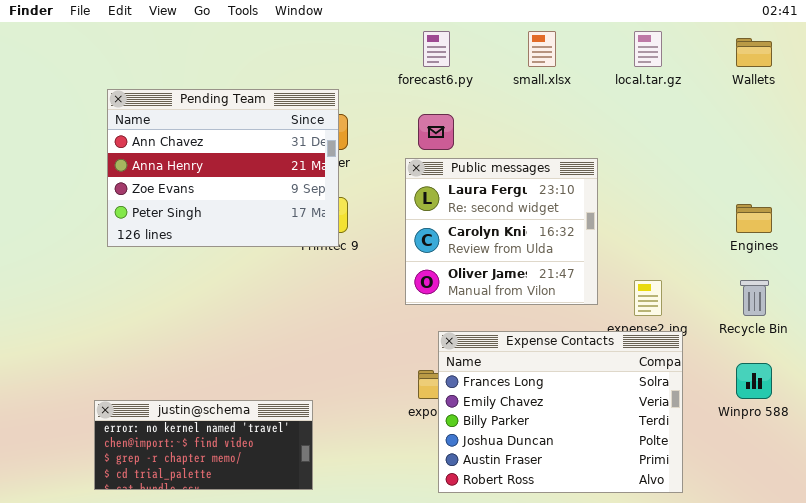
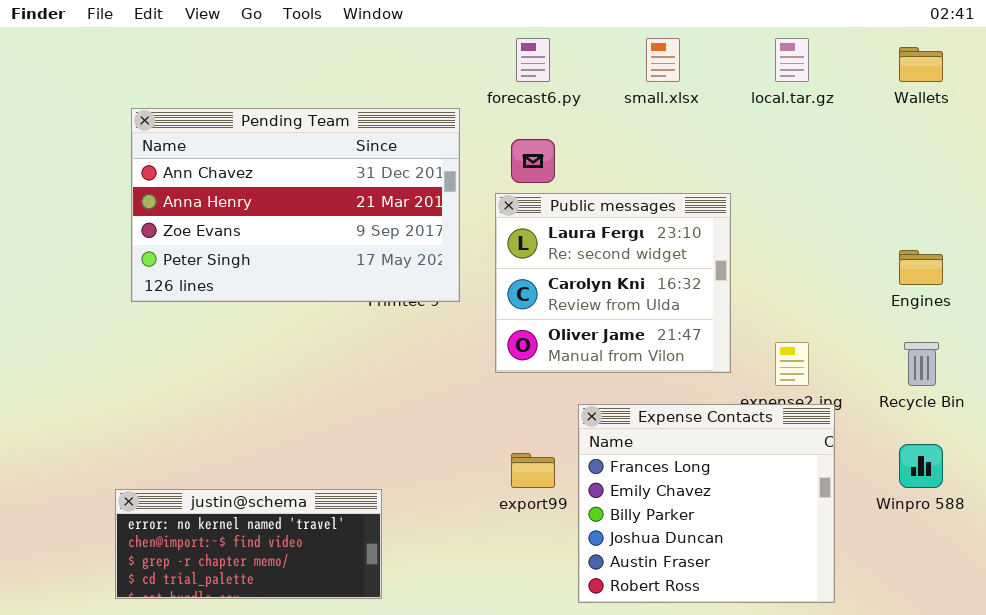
Pending Team: [107,89,339,247] -> [131,108,460,302], resized
Expense Contacts: [438,331,683,493] -> [578,404,835,603], resized

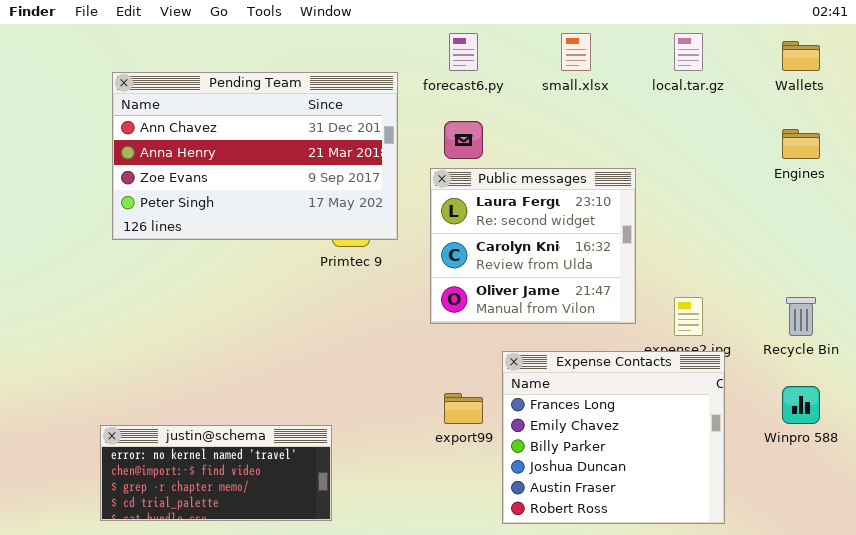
Pending Team: [131,108,460,302] -> [112,72,398,240], moved
Engines: [899,250,943,285] -> [782,129,820,159], moved

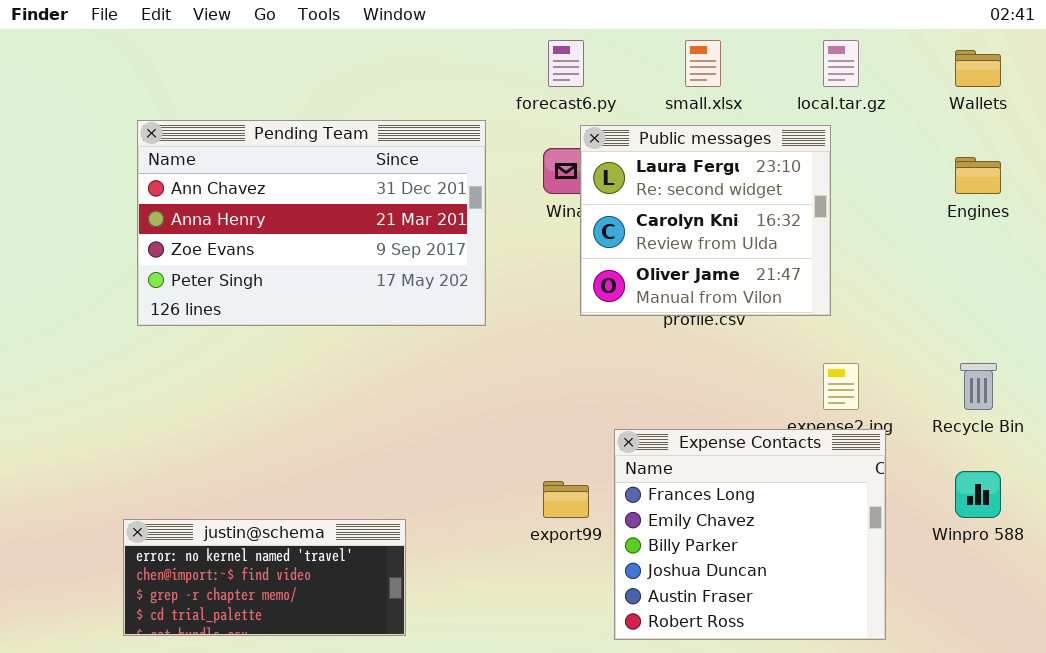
Pending Team: [112,72,398,240] -> [137,120,486,326], moved
Public messages: [430,168,636,324] -> [580,125,831,316], moved

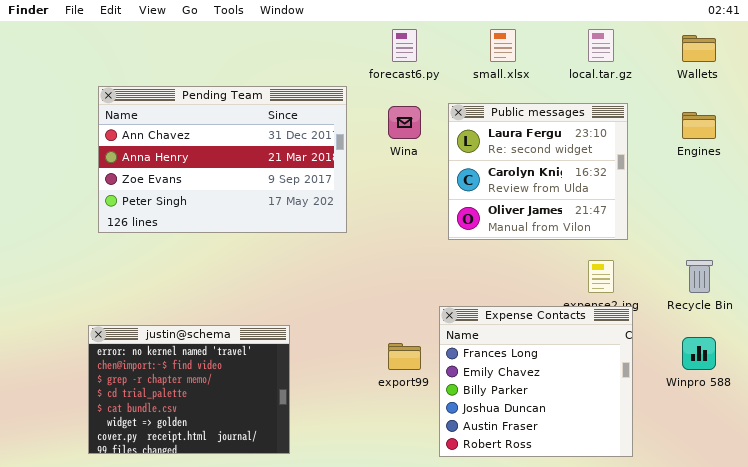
Public messages: [580,125,831,316] -> [448,103,628,240], moved
justin@schema: [123,519,406,636] -> [88,325,290,454], resized

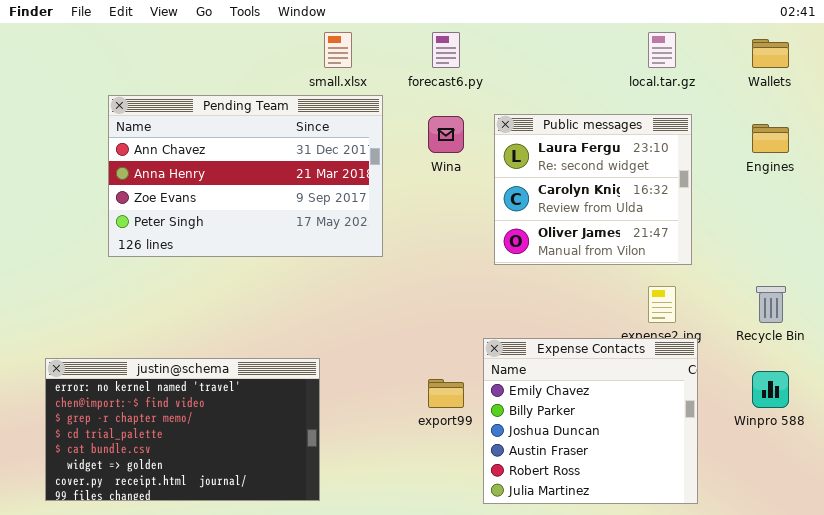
small.xlsx: [490,29,516,62] -> [324,32,352,68], moved
Expense Contacts: [439,306,633,457] -> [483,338,698,504], scrolled down 1 row
justin@schema: [88,325,290,454] -> [45,358,320,501], resized

